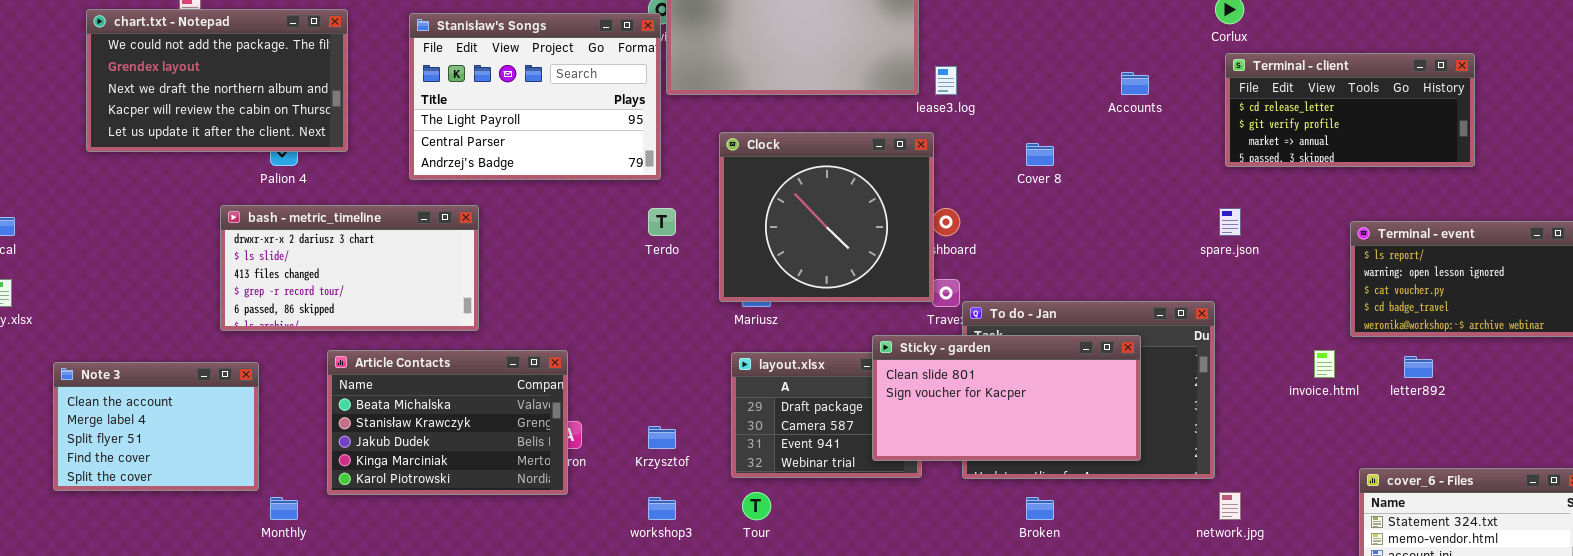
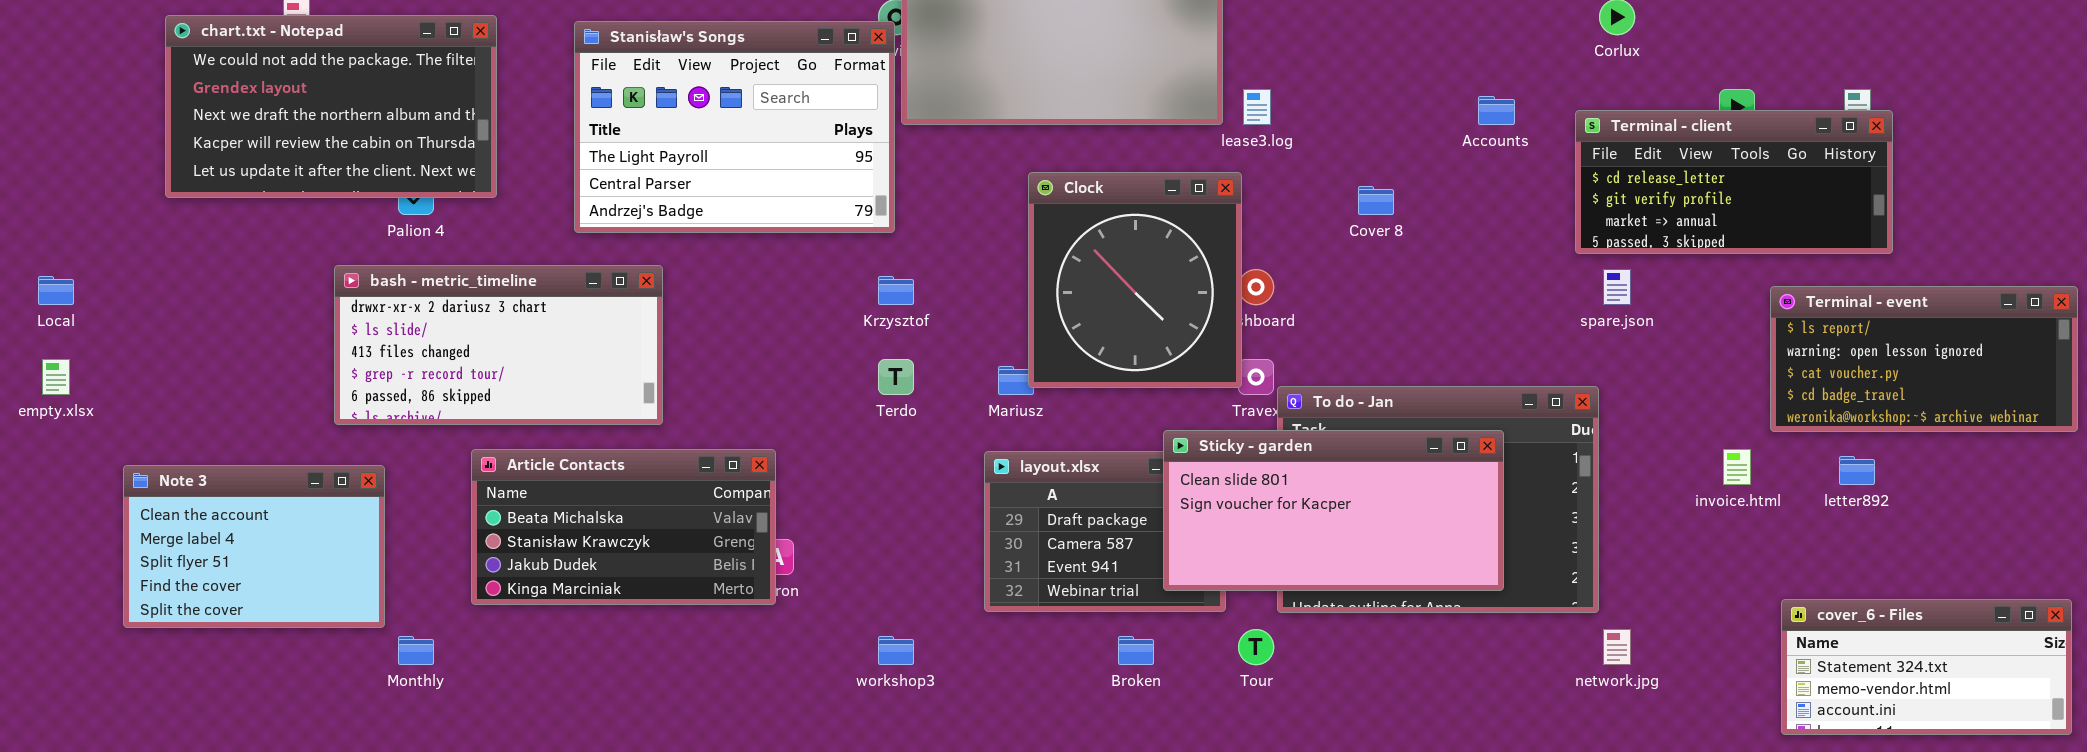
Terminal - client: [1225,53,1475,167] -> [1575,110,1893,254], moved
Clock: [719,132,934,302] -> [1028,172,1242,388], resized
Terdo: [648,208,676,236] -> [878,359,914,395], moved
Article Contacts: [327,350,568,495] -> [471,449,776,605], resized
Krzysztof: [648,426,676,449] -> [878,276,914,305], moved
Tour: [742,492,771,520] -> [1238,629,1274,665], moved
Broken: [1026,497,1054,520] -> [1118,636,1154,665], moved

